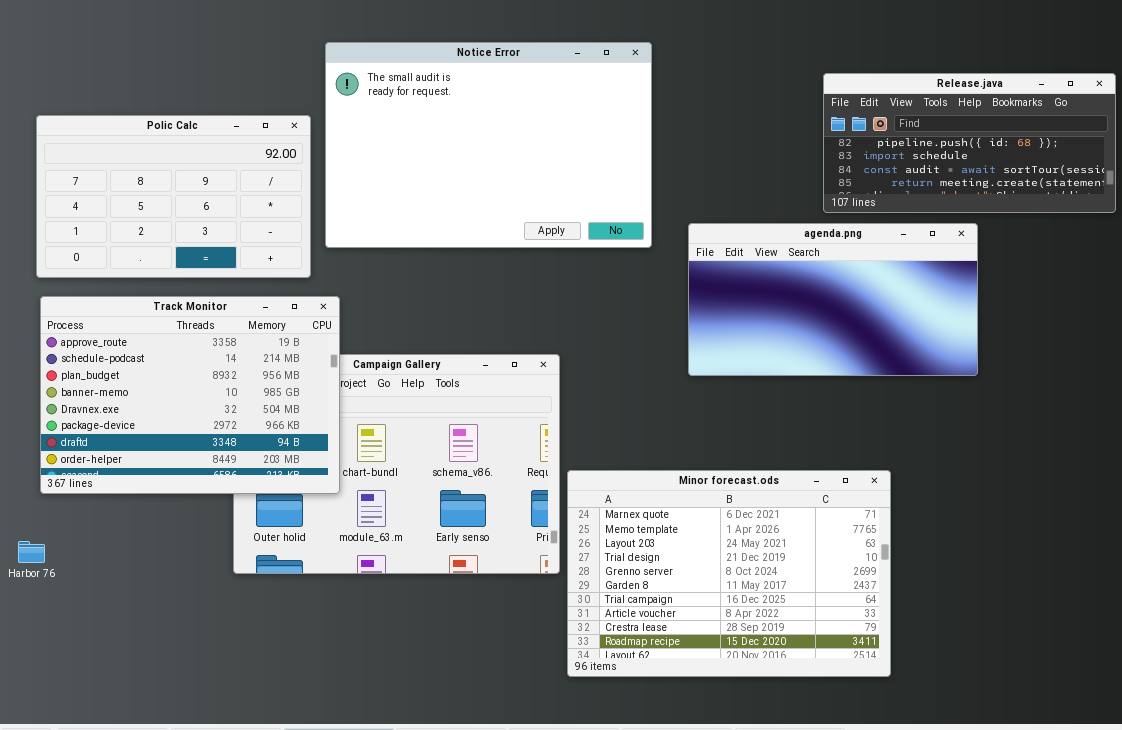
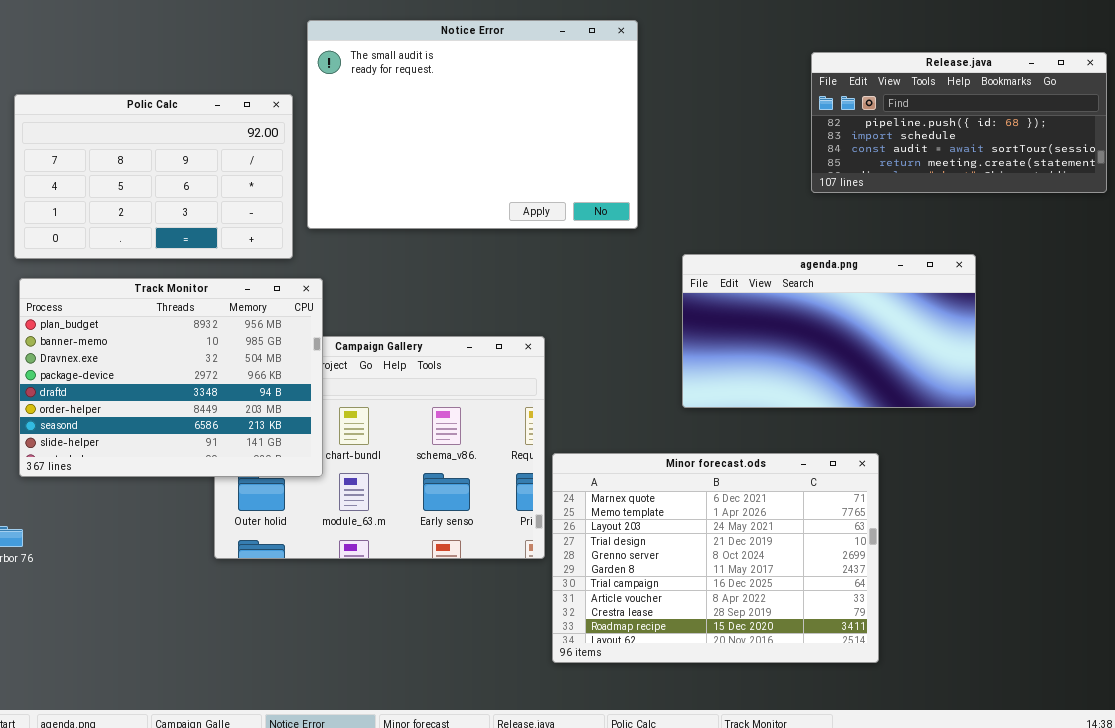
agenda.png: [688,223,978,376] -> [682,254,976,408], moved
Track Monitor: [40,296,340,494] -> [19,278,323,477], scrolled down 2 rows

